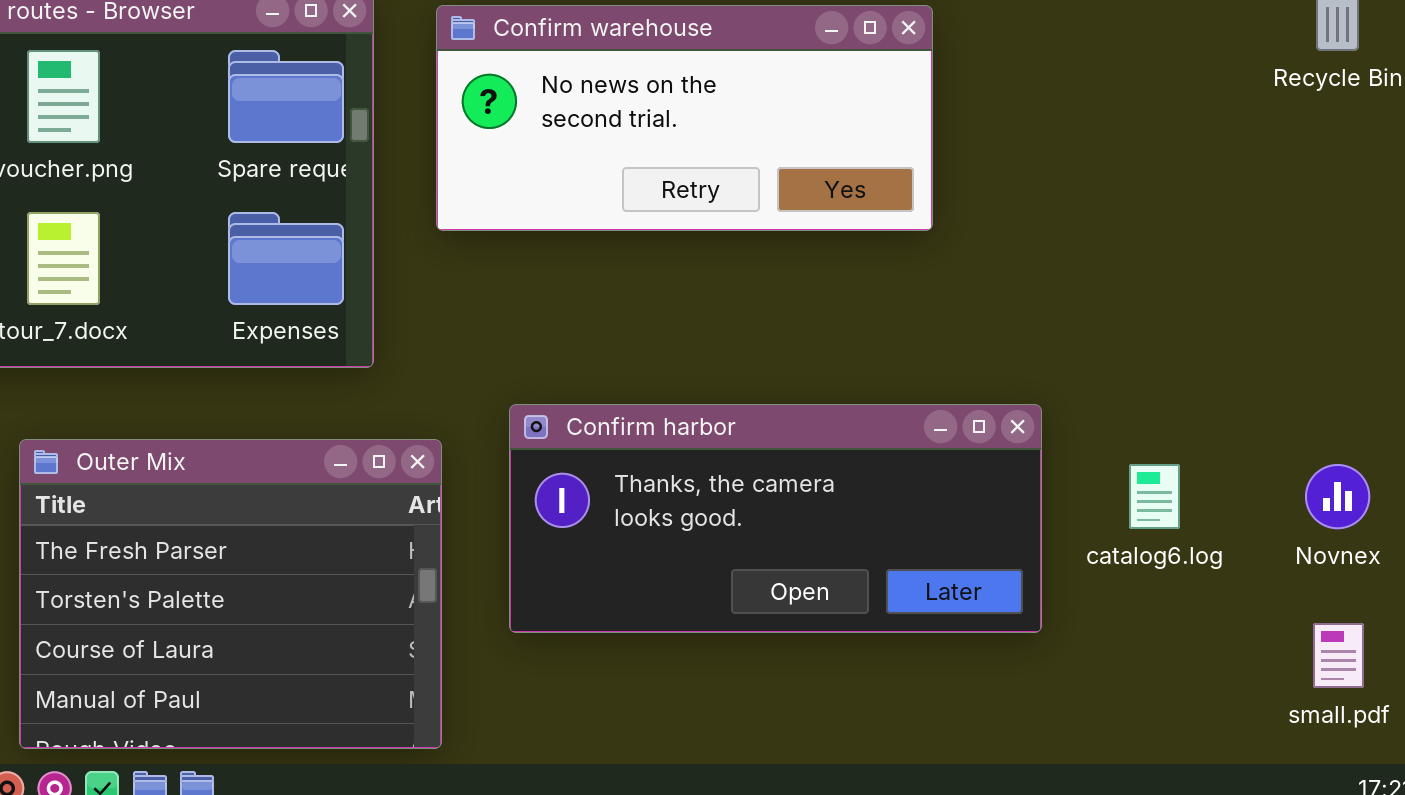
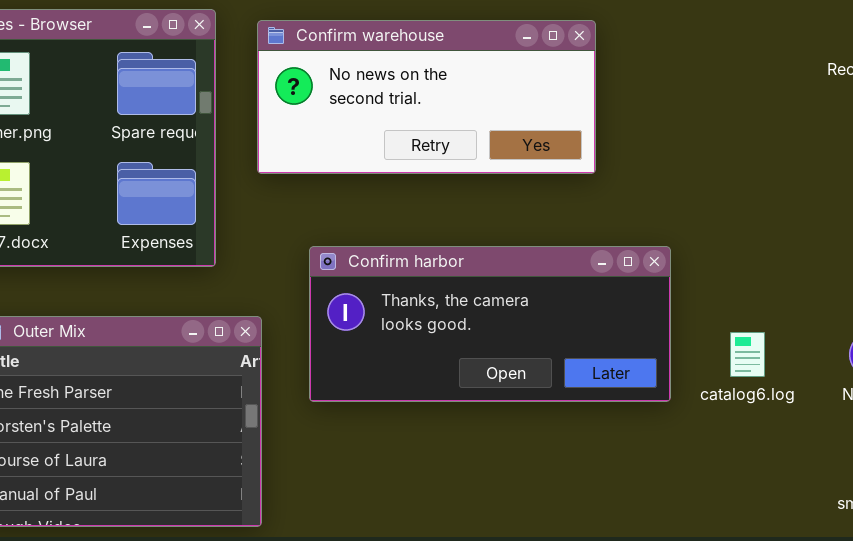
Confirm harbor: [509,404,1042,633] -> [309,246,671,402], moved

